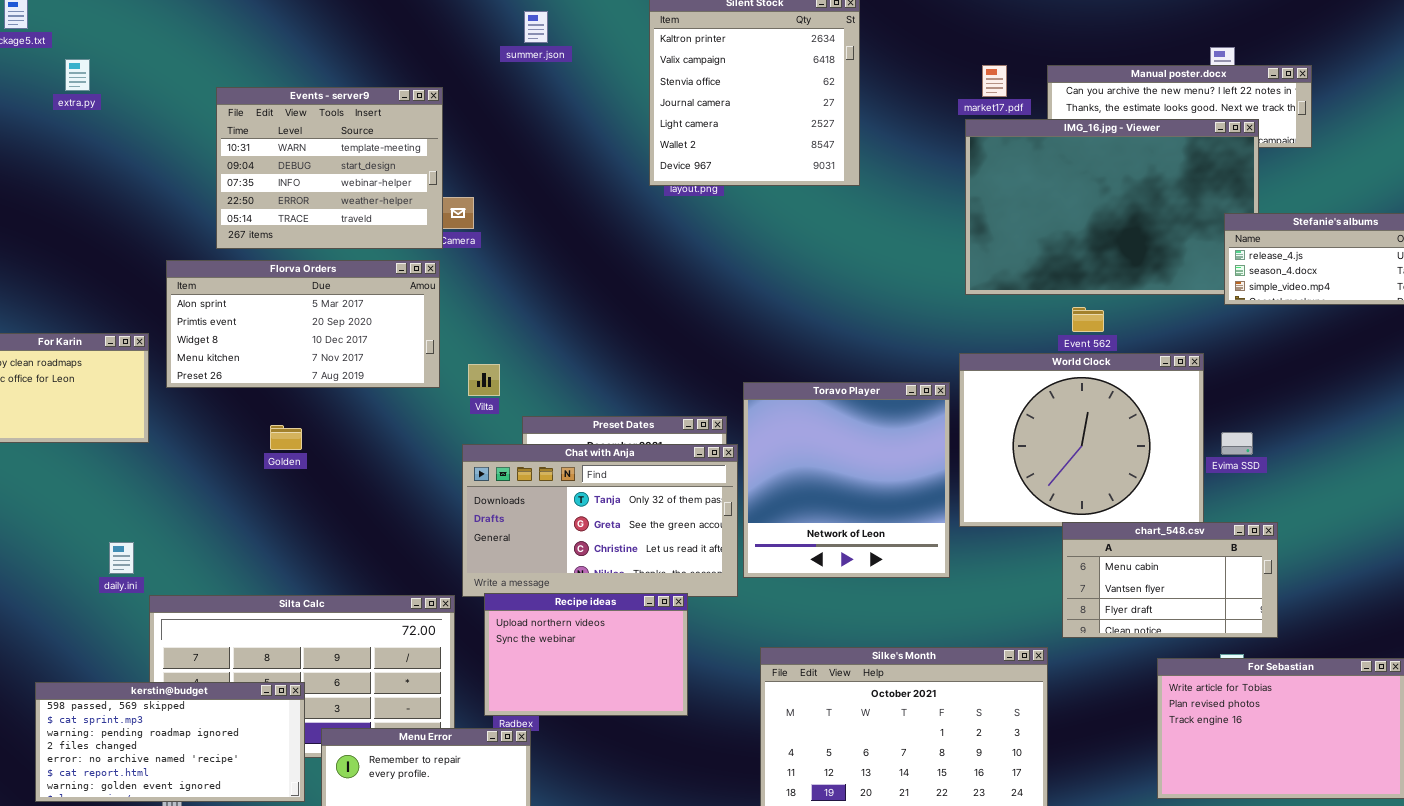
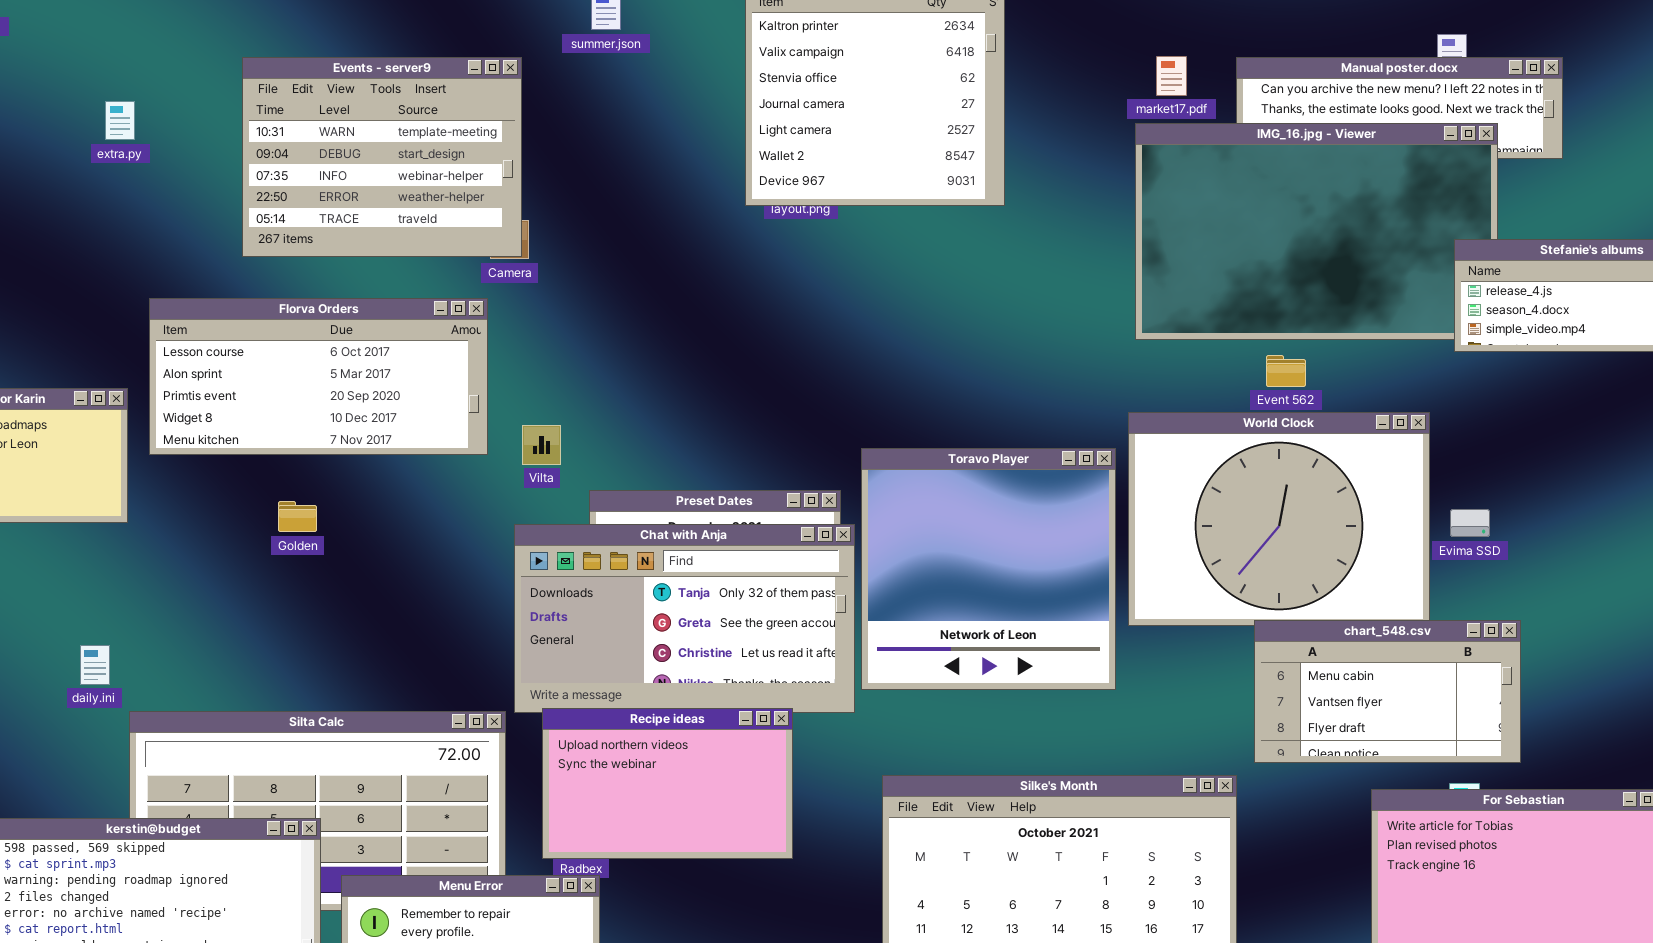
extra.py: [65,59,90,91] -> [105,101,135,140], moved
Events - server9: [216,87,443,249] -> [242,57,522,257], moved
Florva Orders: [166,260,440,388] -> [149,298,488,455], scrolled up 1 row

